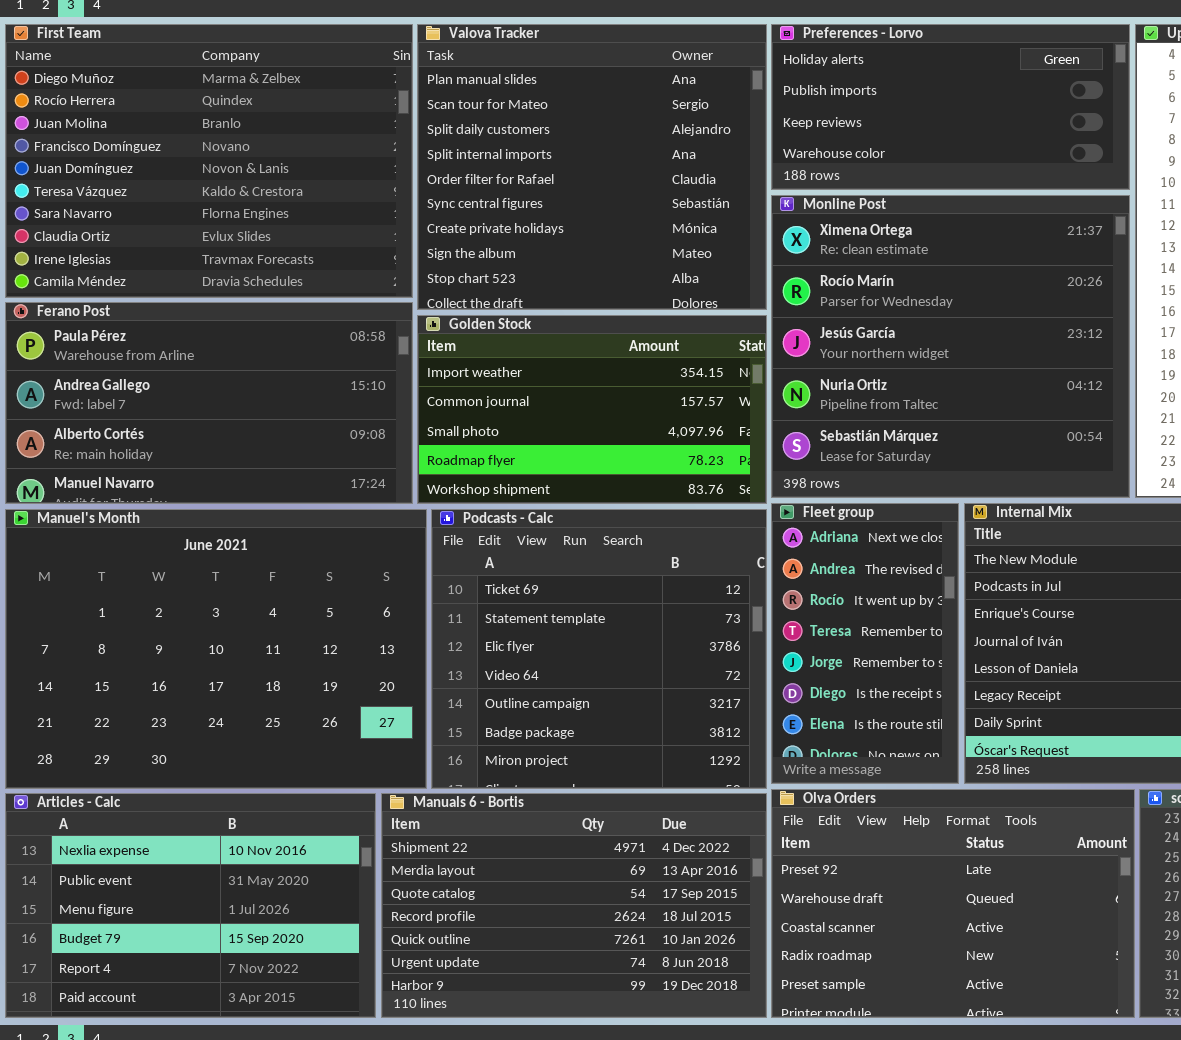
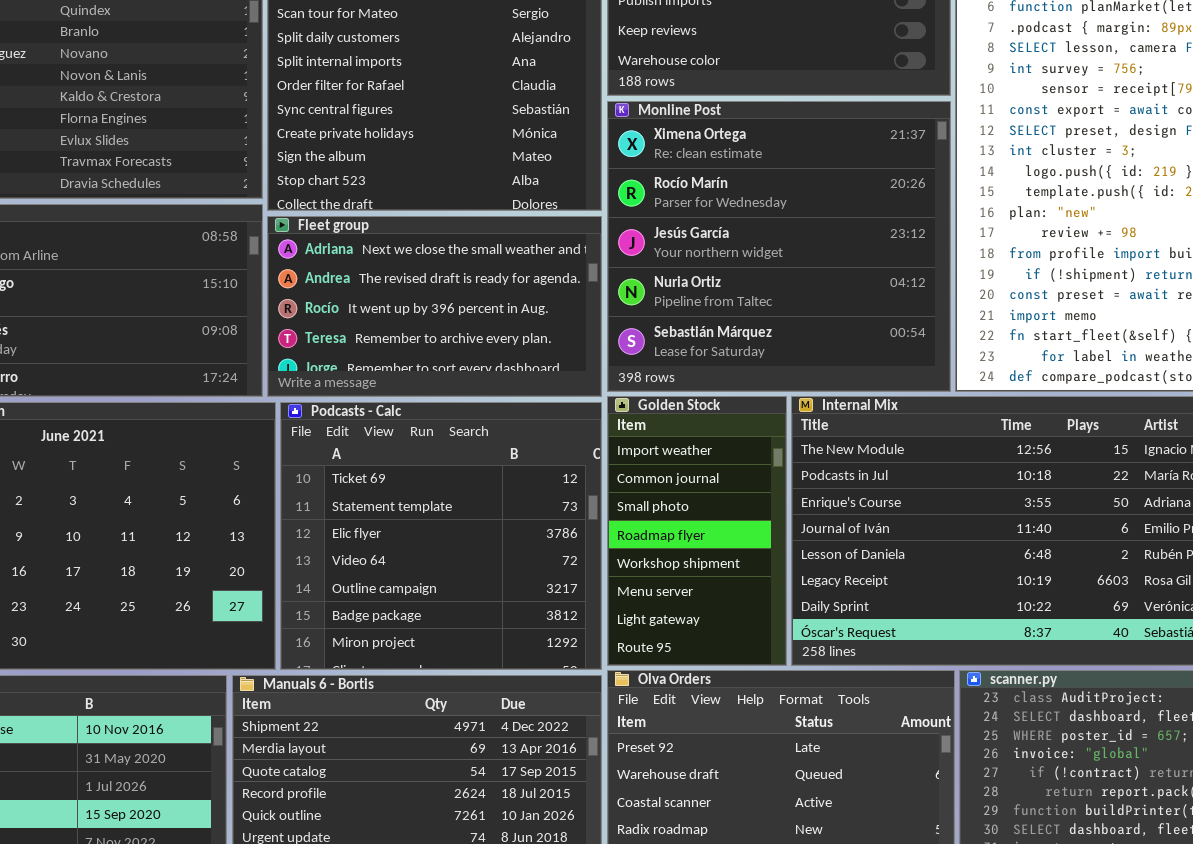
Golden Stock: [417,315,767,504] -> [607,396,787,666], moved, resized
Fleet group: [771,503,959,784] -> [267,216,602,397], moved, resized

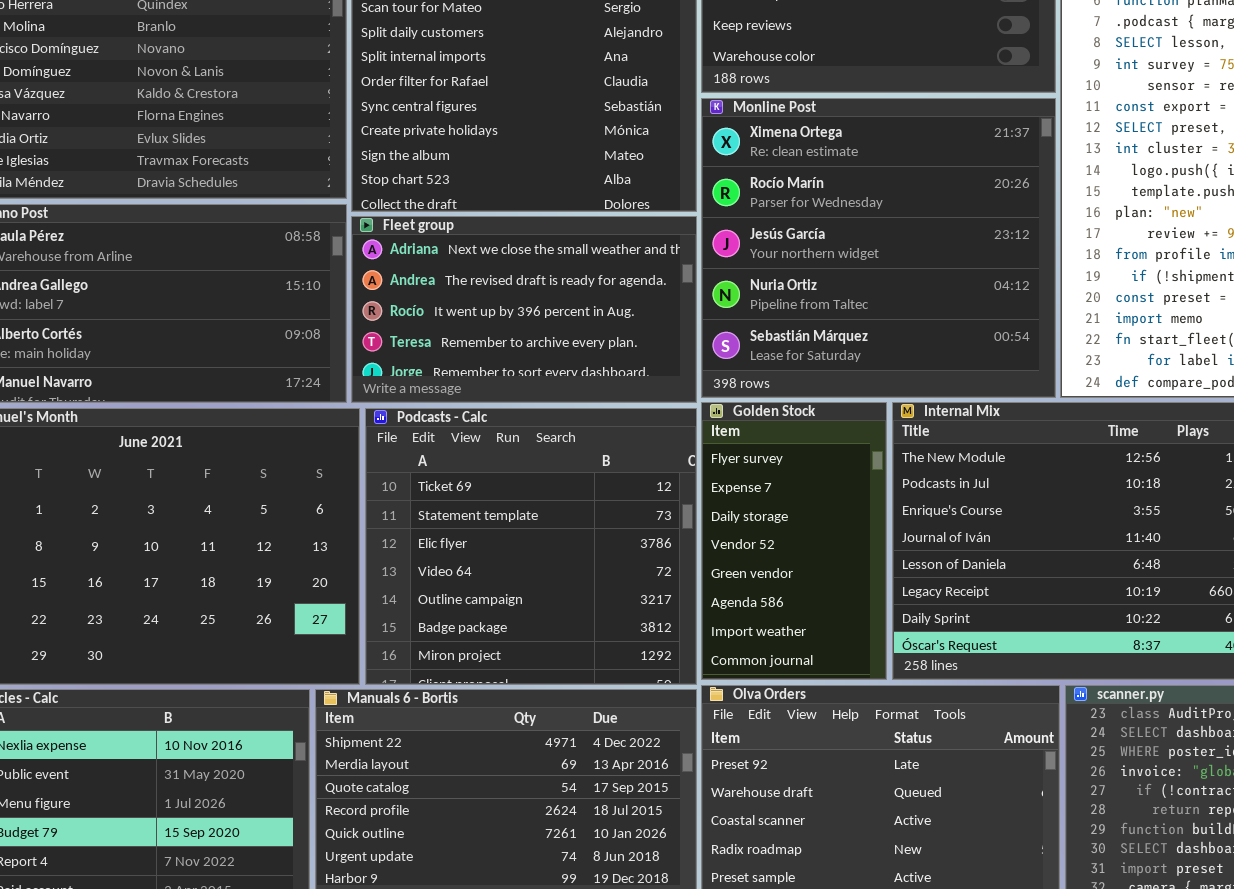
Golden Stock: [607,396,787,666] -> [701,402,887,680], scrolled up 6 rows

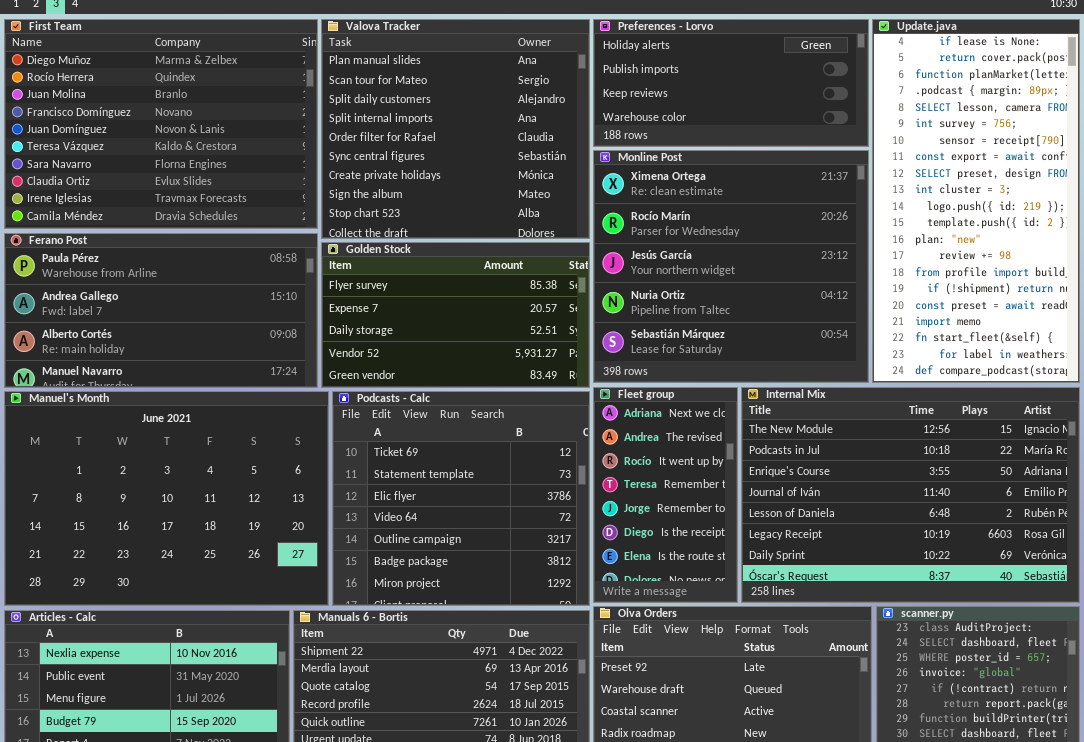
Fleet group: [351,216,697,403] -> [593,387,738,603], moved, resized
Golden Stock: [701,402,887,680] -> [321,242,590,388], moved, resized

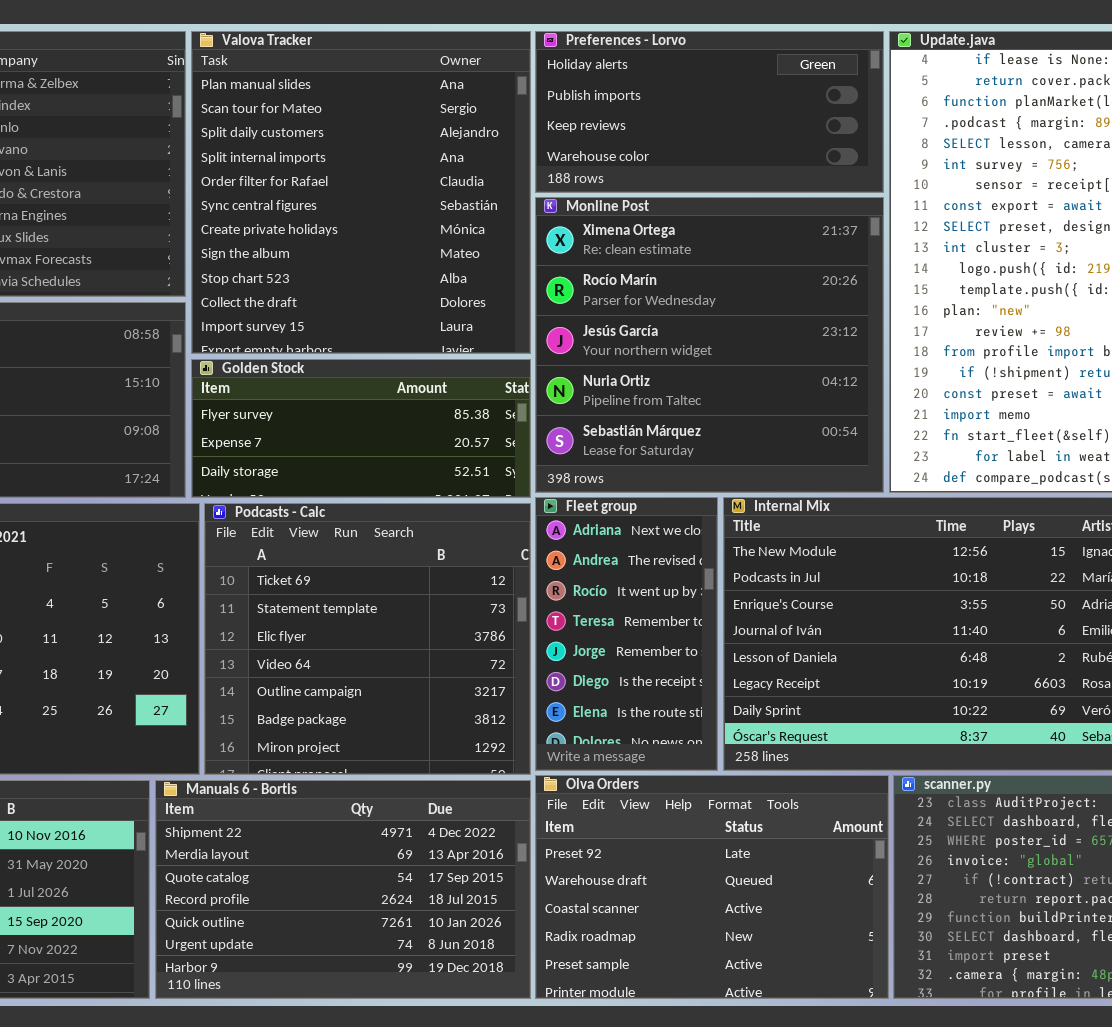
Valova Tracker: [321,19,590,239] -> [191,31,531,354], resized
Golden Stock: [321,242,590,388] -> [191,359,531,498], resized

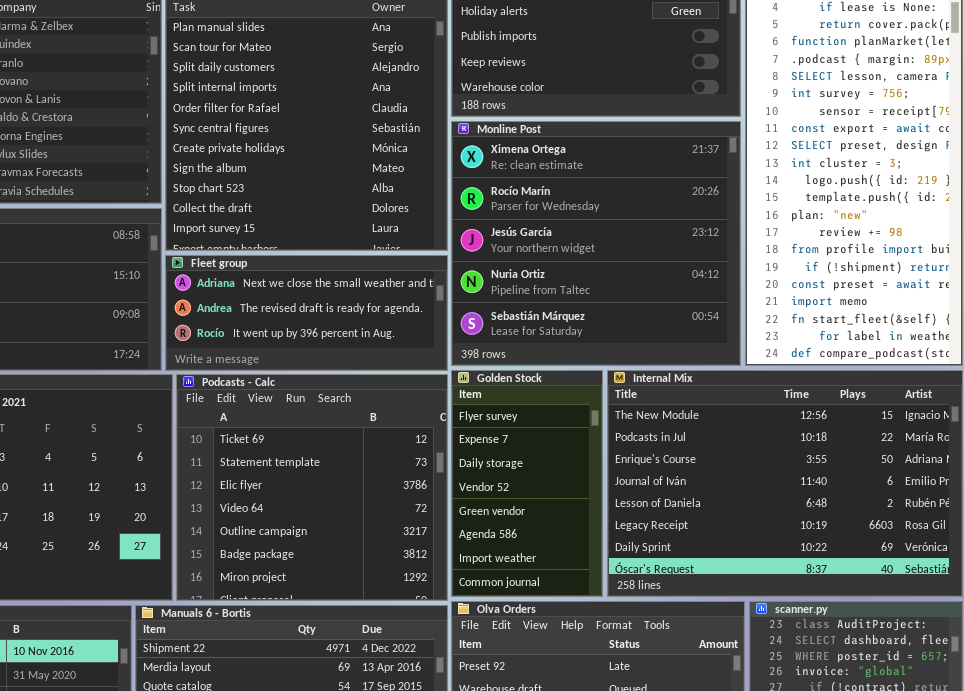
Golden Stock: [191,359,531,498] -> [451,370,603,597], moved, resized
Fleet group: [535,497,718,771] -> [165,255,448,371], moved, resized

